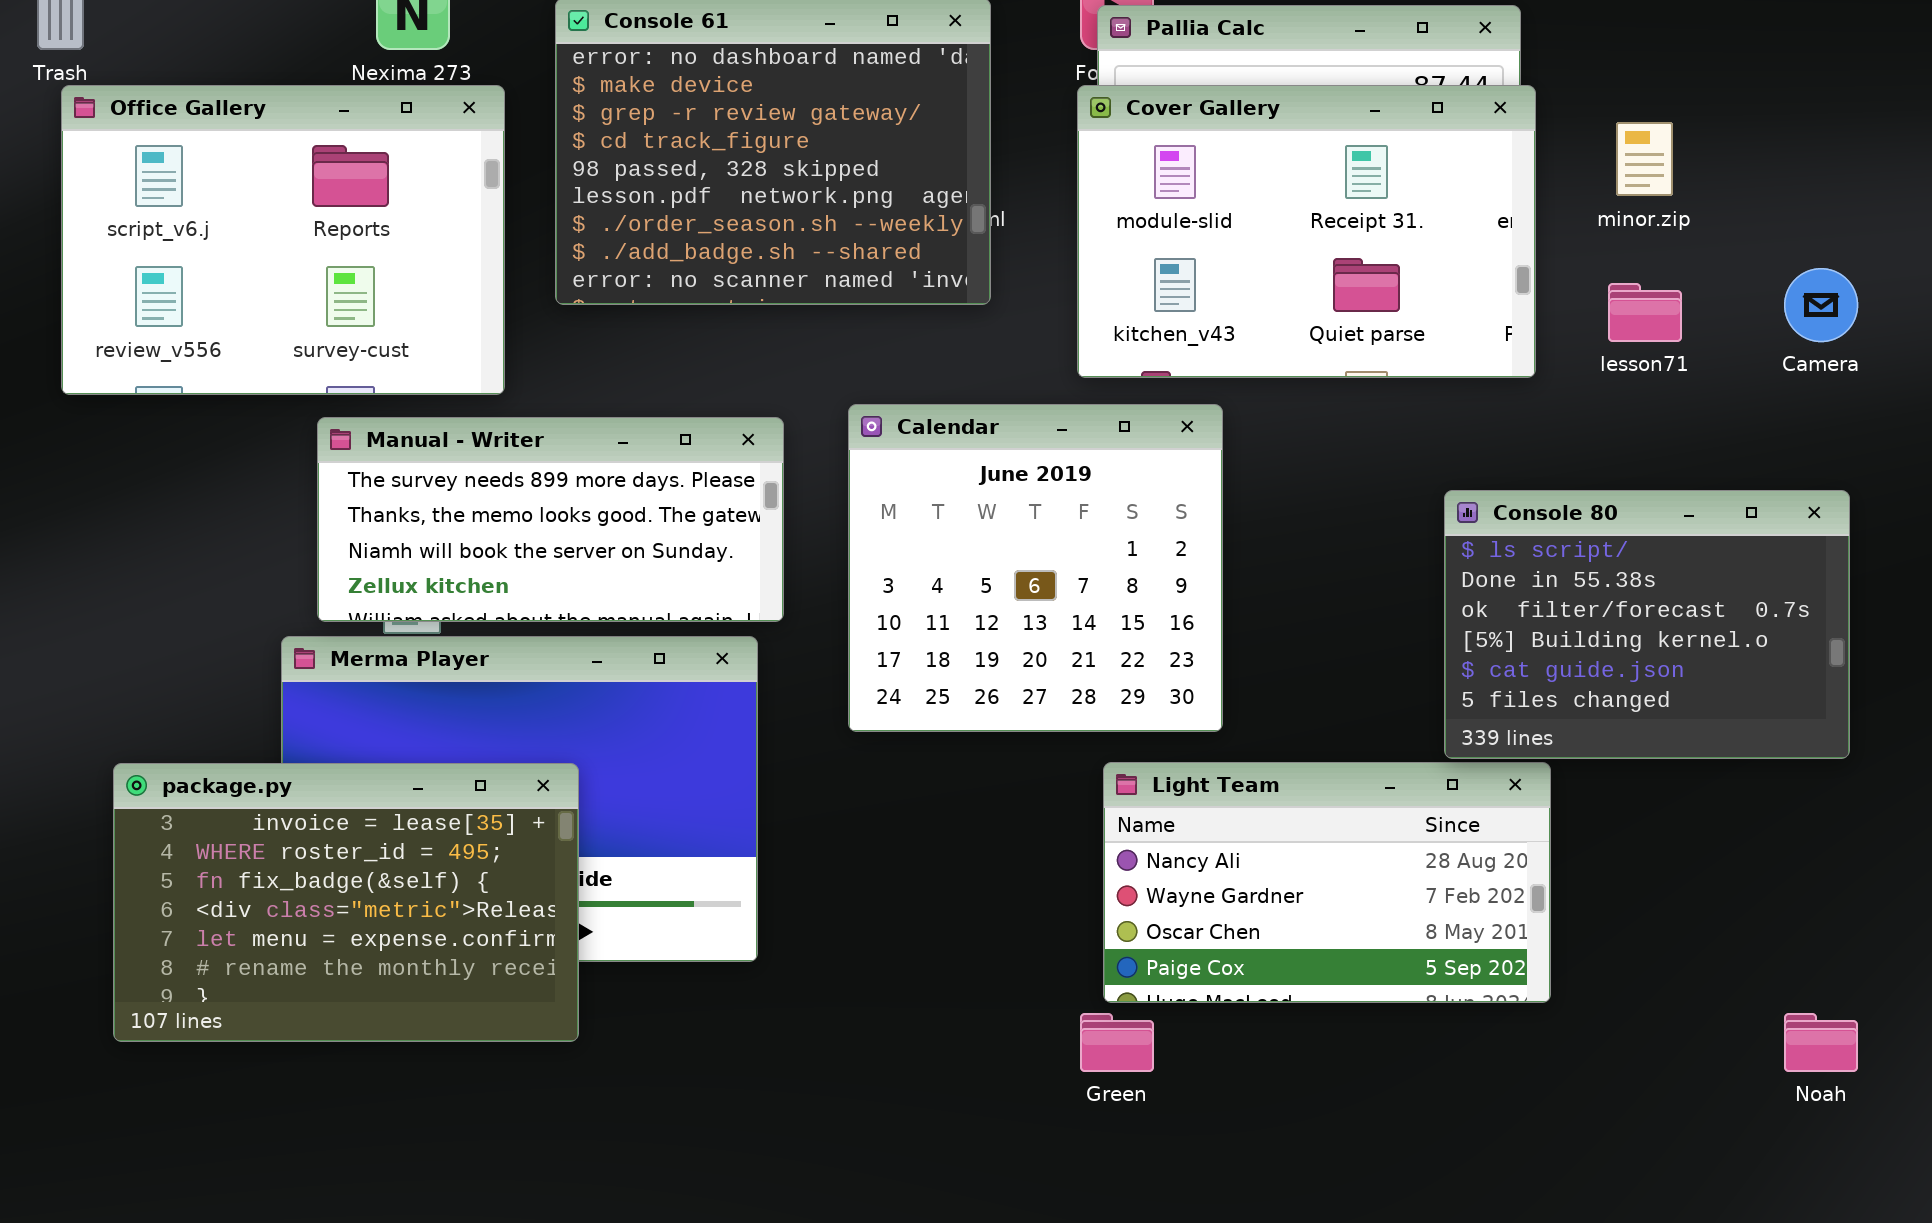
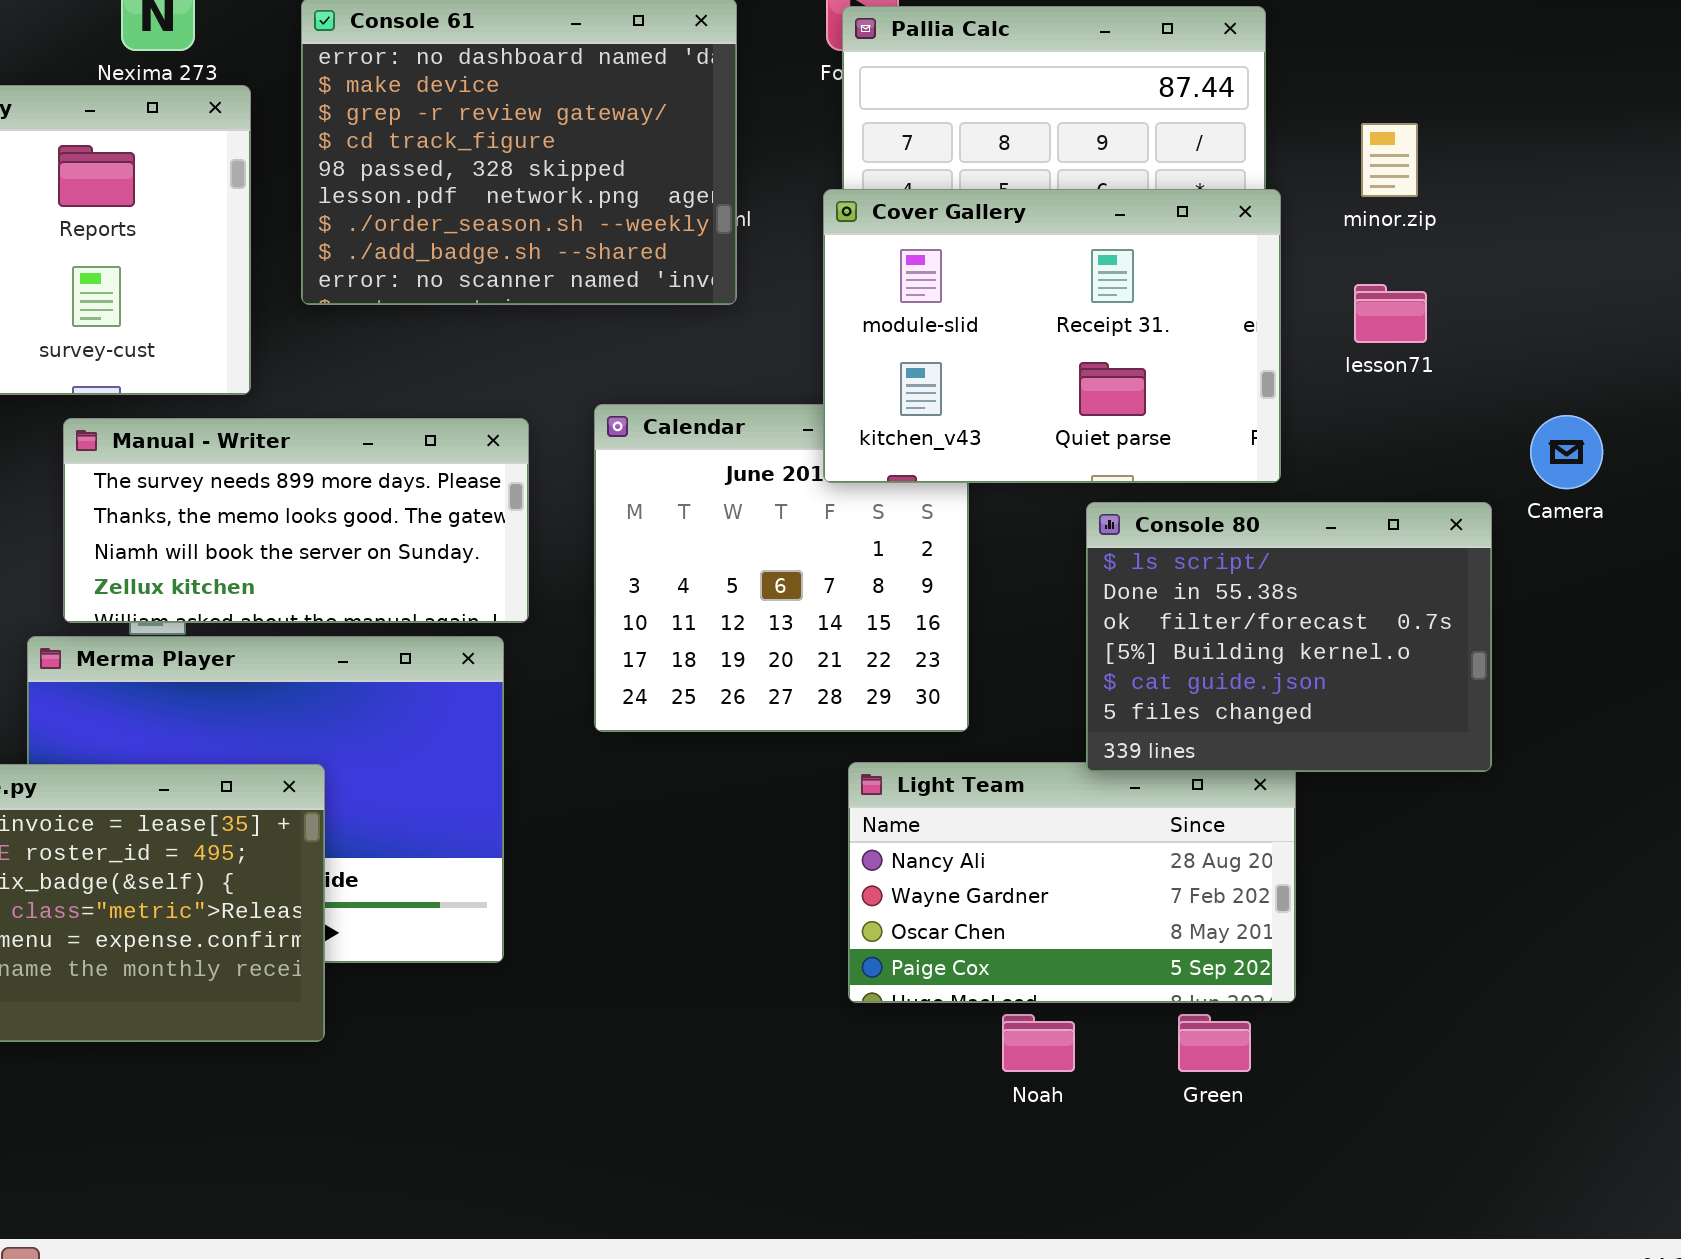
Cover Gallery: [1077,85,1536,378] -> [823,189,1281,483], moved
Camera: [1784,268,1858,342] -> [1530,415,1603,489], moved
Console 80: [1444,490,1850,759] -> [1086,502,1492,772], moved
Green: [1080,1013,1154,1072] -> [1178,1014,1251,1072], moved
Noah: [1784,1013,1858,1072] -> [1002,1014,1075,1072], moved

